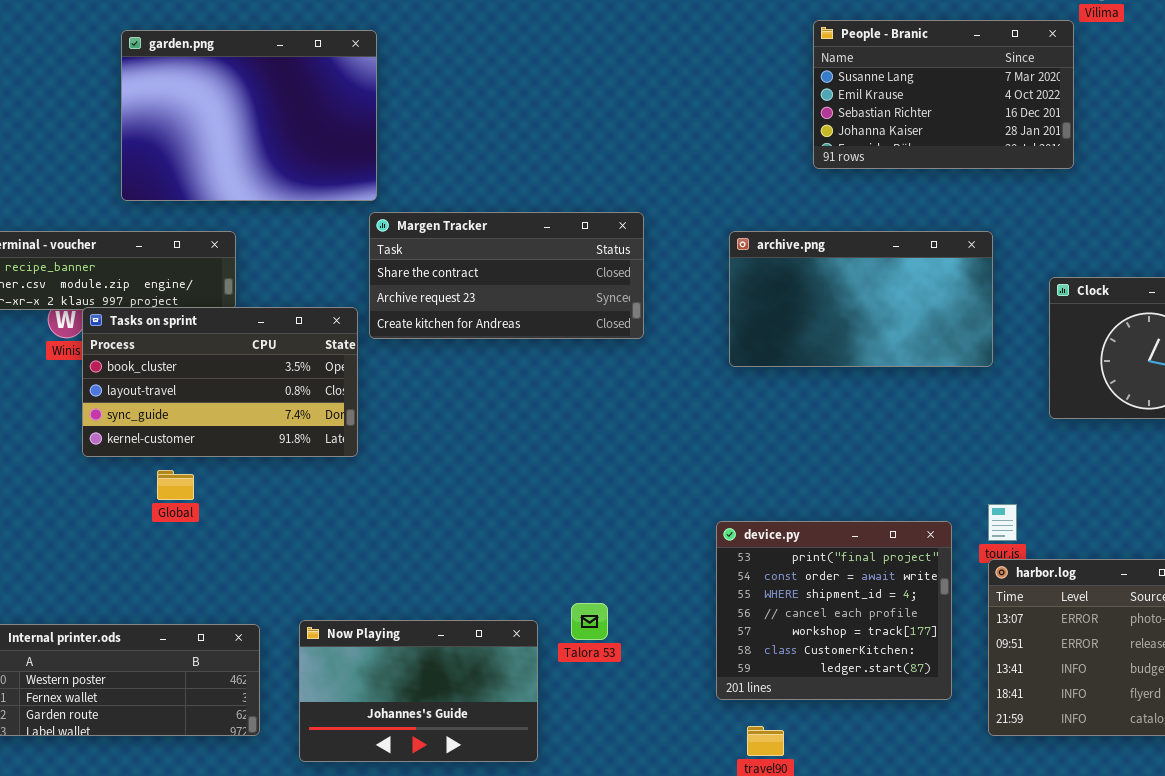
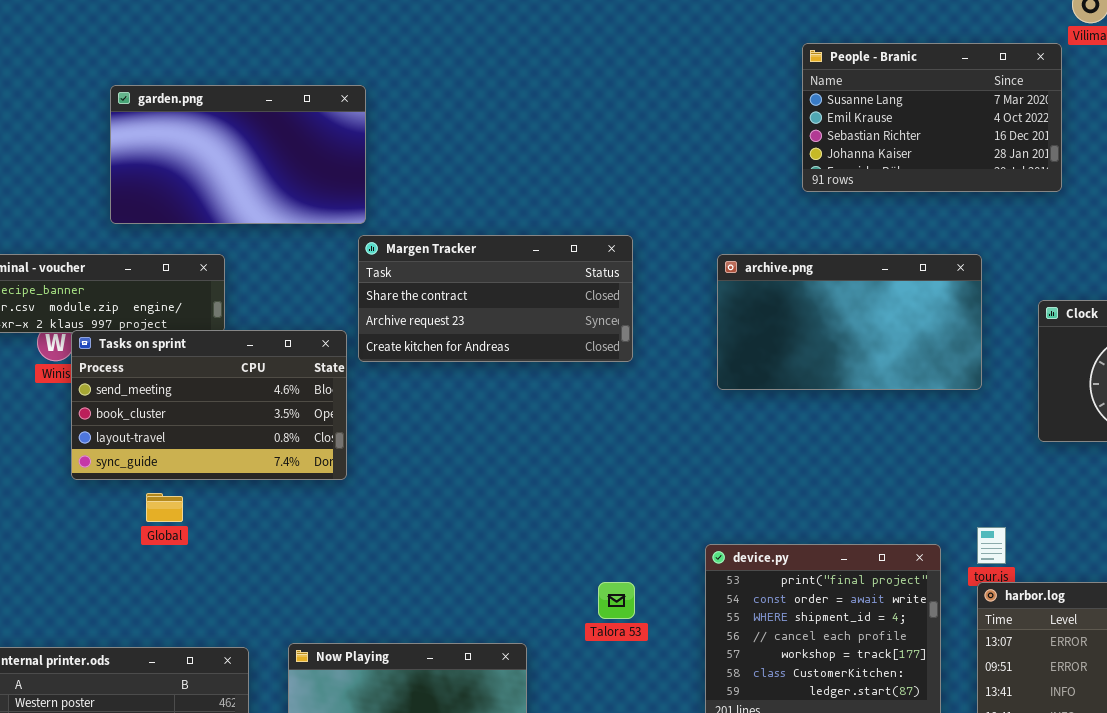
garden.png: [121,30,377,201] -> [110,85,366,224], resized
Tasks on sprint: [82,307,358,457] -> [71,330,347,480], scrolled up 1 row
Talora 53: [571,603,608,640] -> [598,582,635,619], moved

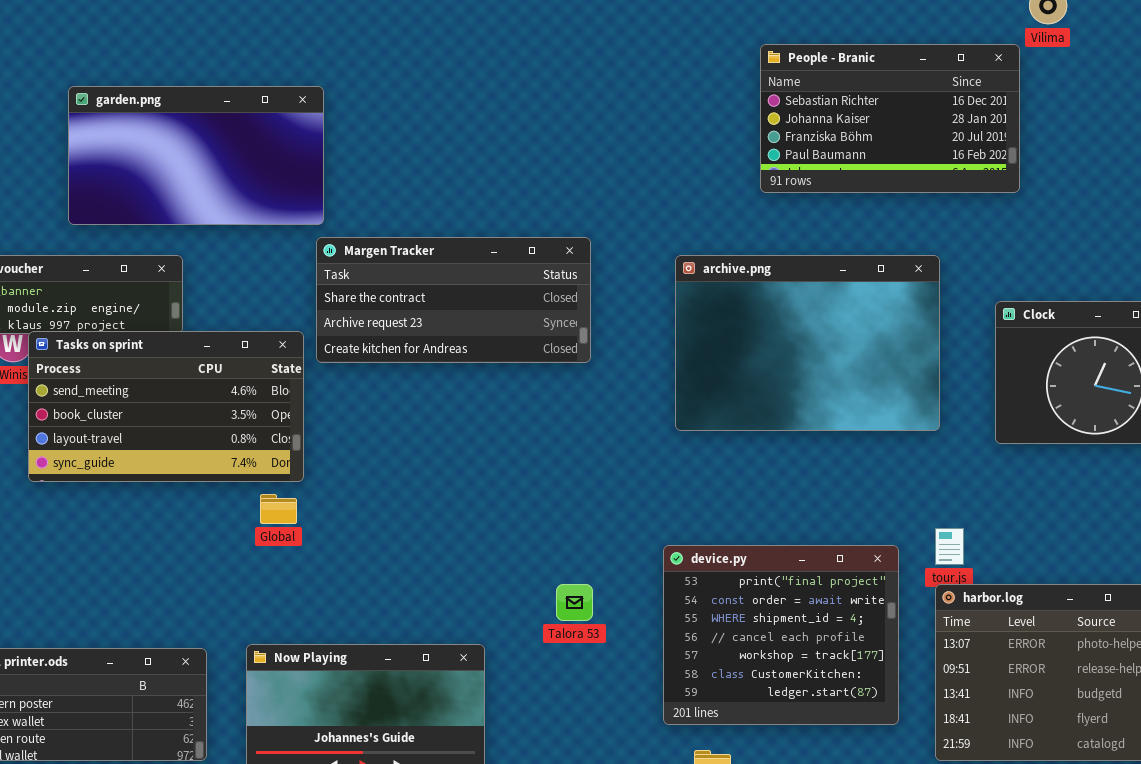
People - Branic: [802,43,1062,192] -> [760,44,1020,193], scrolled down 2 rows
archive.png: [717,254,982,390] -> [675,255,940,431], resized
Global: [146,493,183,522] -> [260,494,297,524], moved

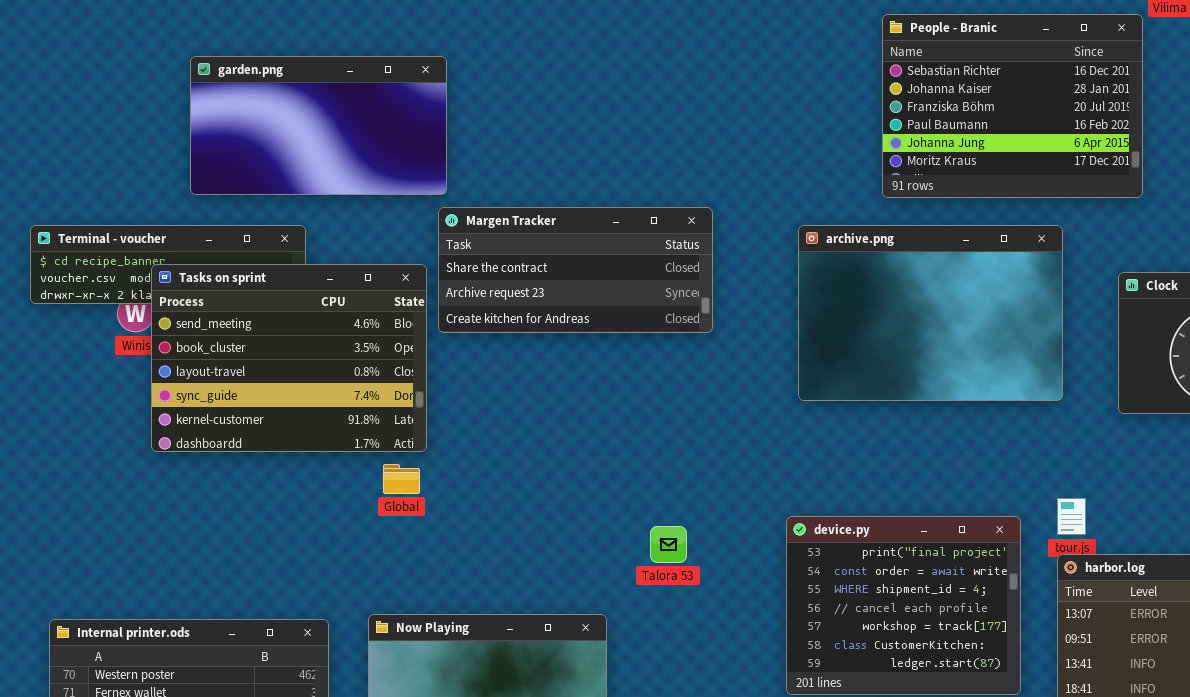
People - Branic: [760,44,1020,193] -> [882,14,1143,198], resized
Tasks on sprint: [28,331,304,482] -> [151,264,427,452], resized
Talora 53: [556,584,593,621] -> [650,526,687,563], moved

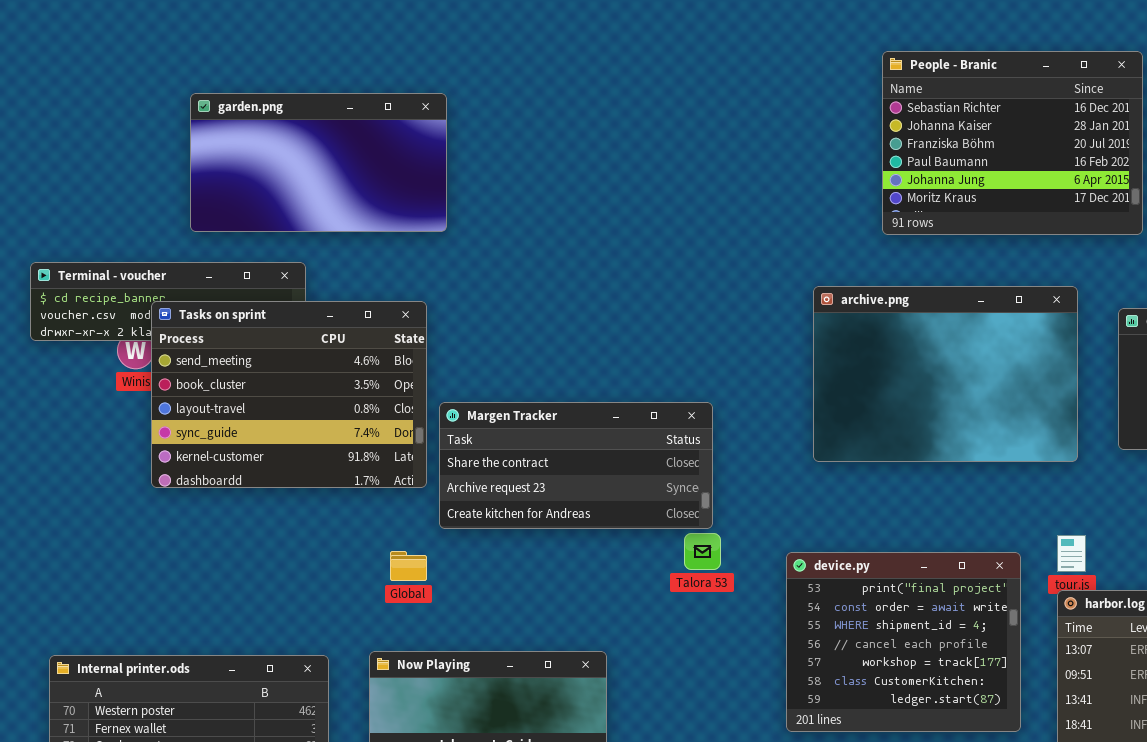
Margen Tracker: [438,207,713,333] -> [439,402,713,529], moved
archive.png: [798,225,1063,401] -> [813,286,1078,462], moved
Global: [383,464,420,494] -> [390,551,427,581], moved
Talora 53: [650,526,687,563] -> [684,533,721,570], moved

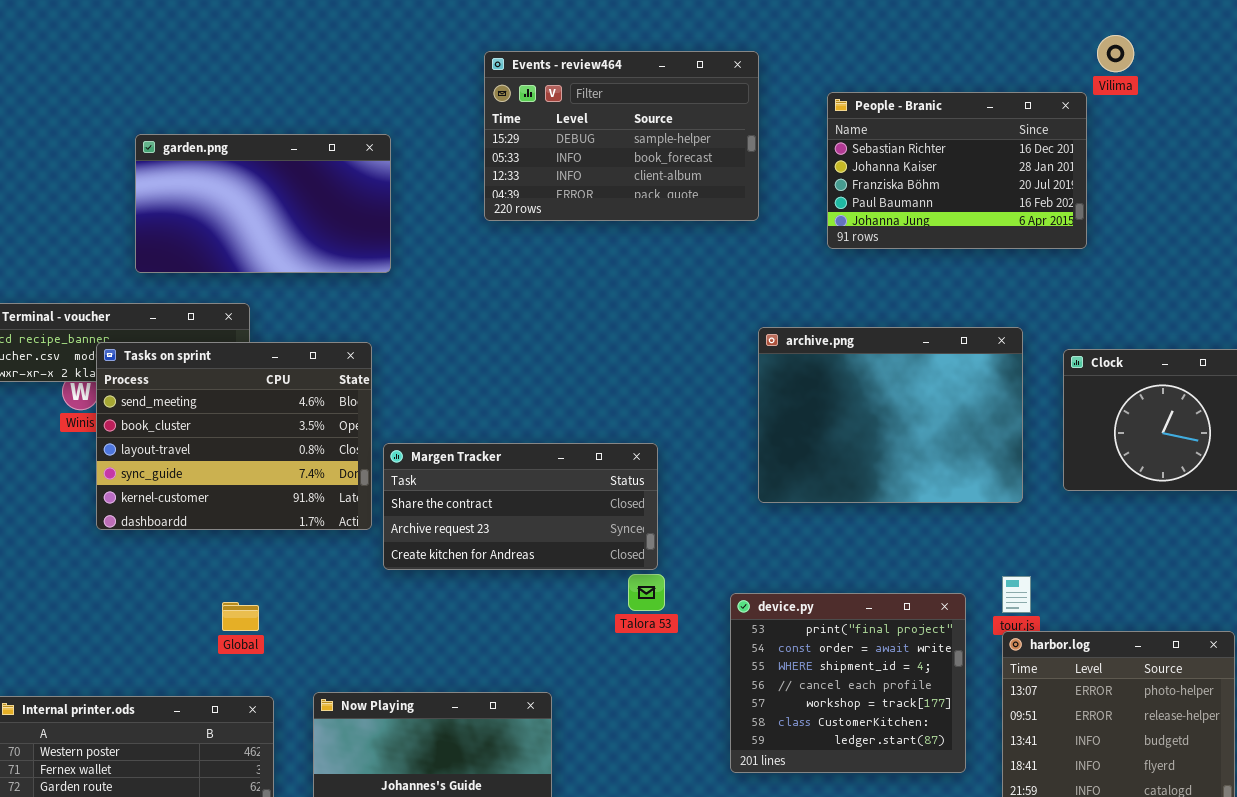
Events - review464: none -> [484,51,759,221], opened
People - Branic: [882,51,1143,235] -> [827,92,1087,249], resized
Global: [390,551,427,581] -> [222,602,259,631], moved

